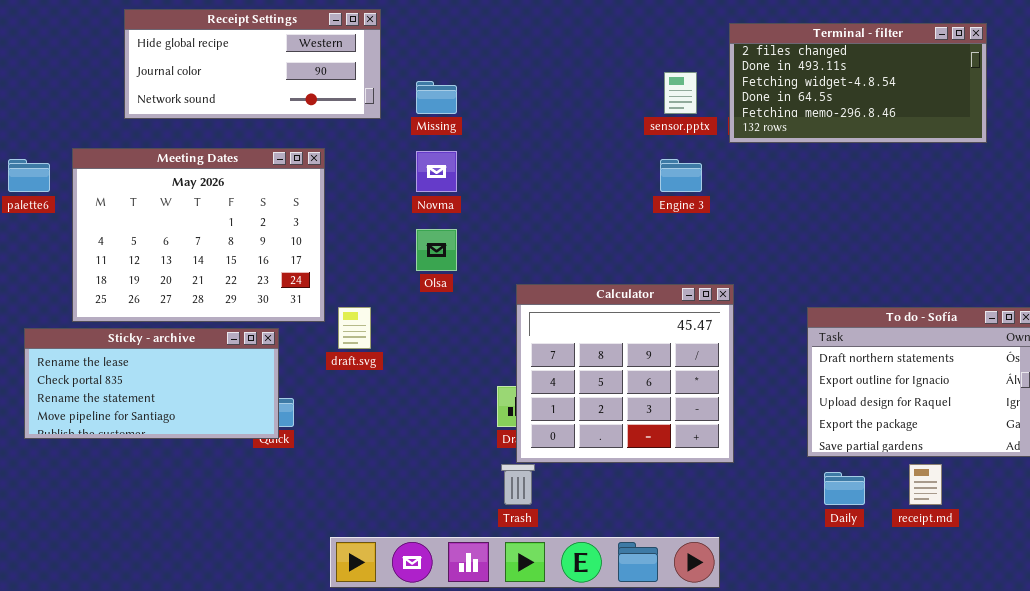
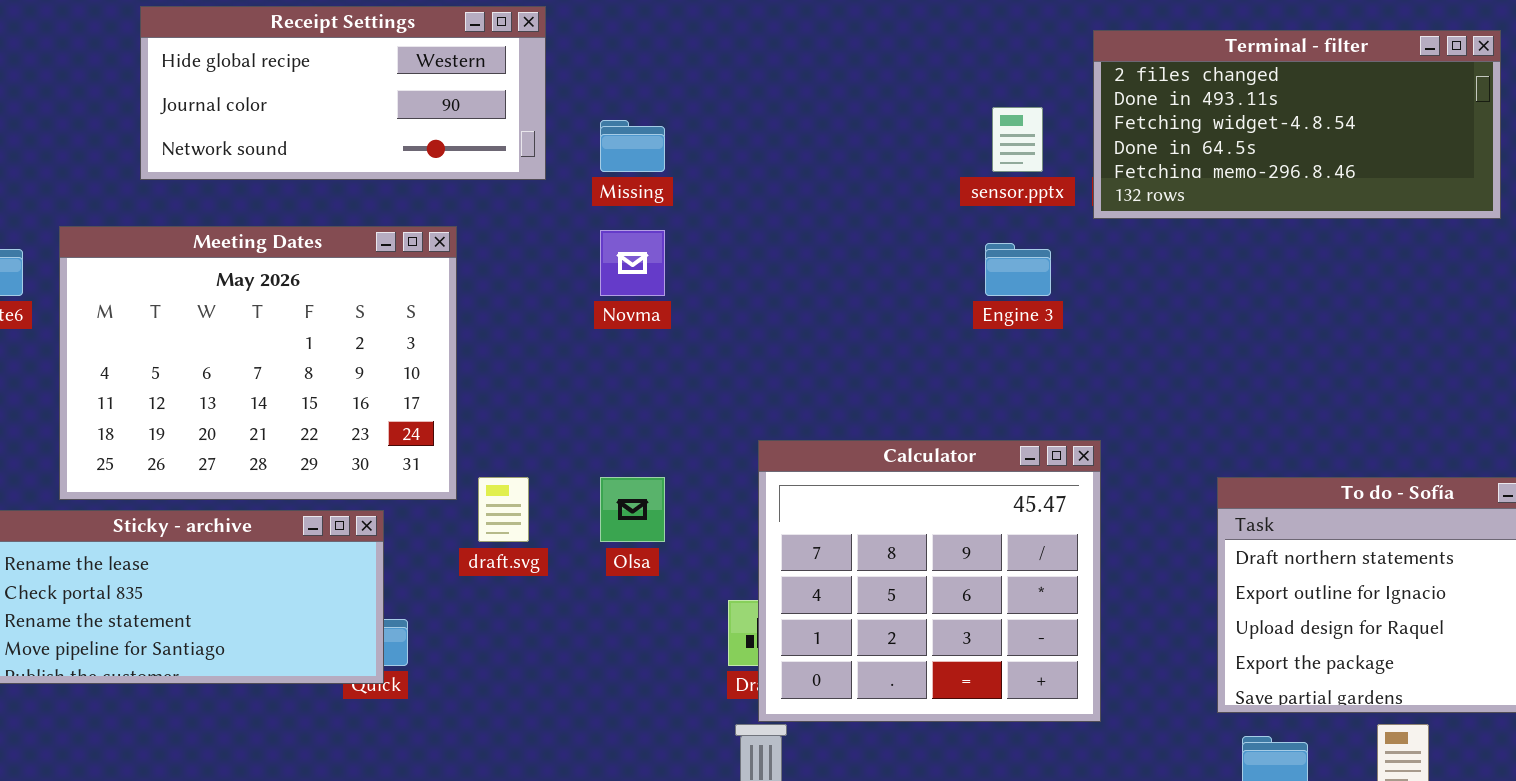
Olsa: [416,229,457,271] -> [600,477,665,542], moved

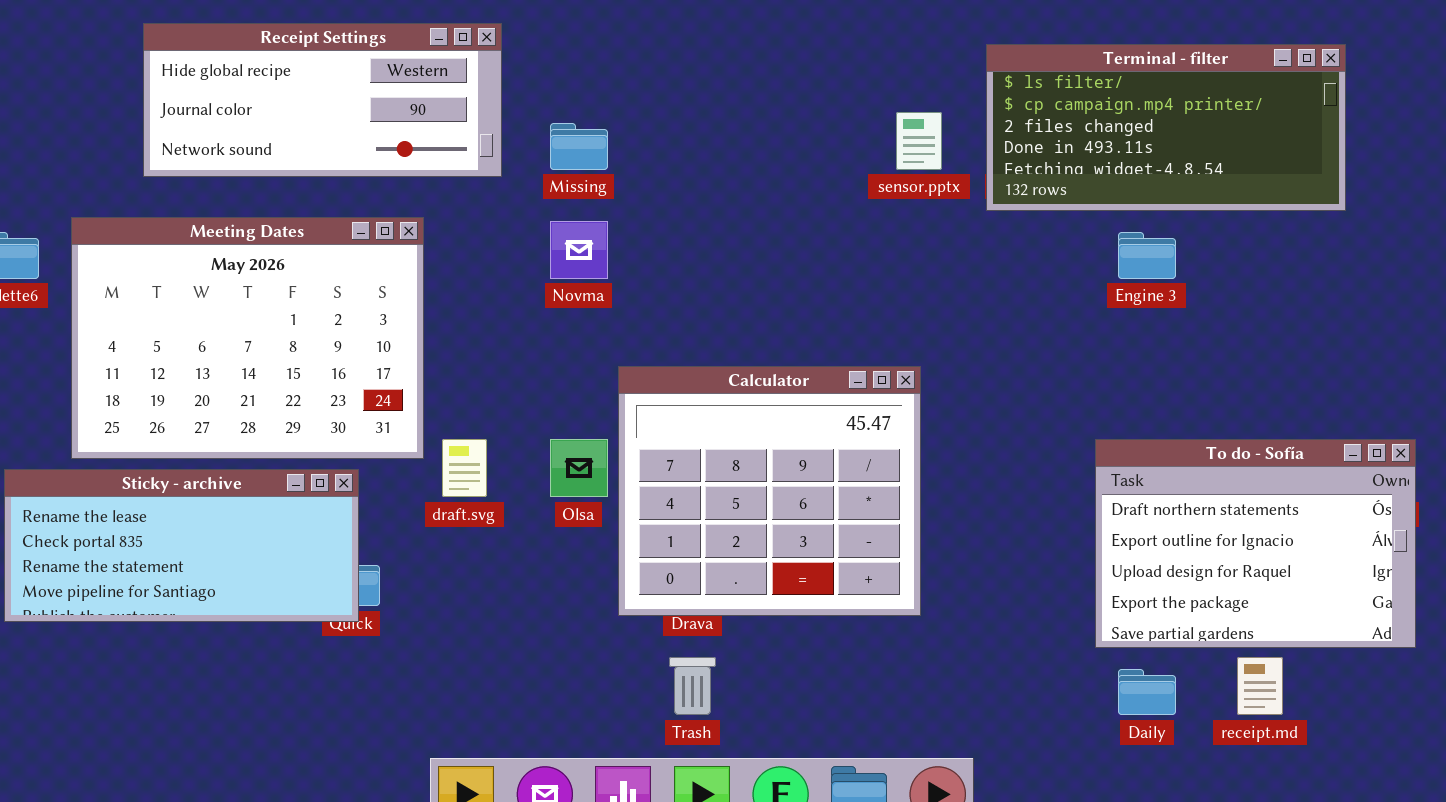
Terminal - filter: [1093,30,1501,219] -> [986,44,1346,211], scrolled up 2 rows
Engine 3: [985,243,1051,296] -> [1118,232,1176,279], moved
Calculator: [758,440,1101,722] -> [618,366,921,616], moved

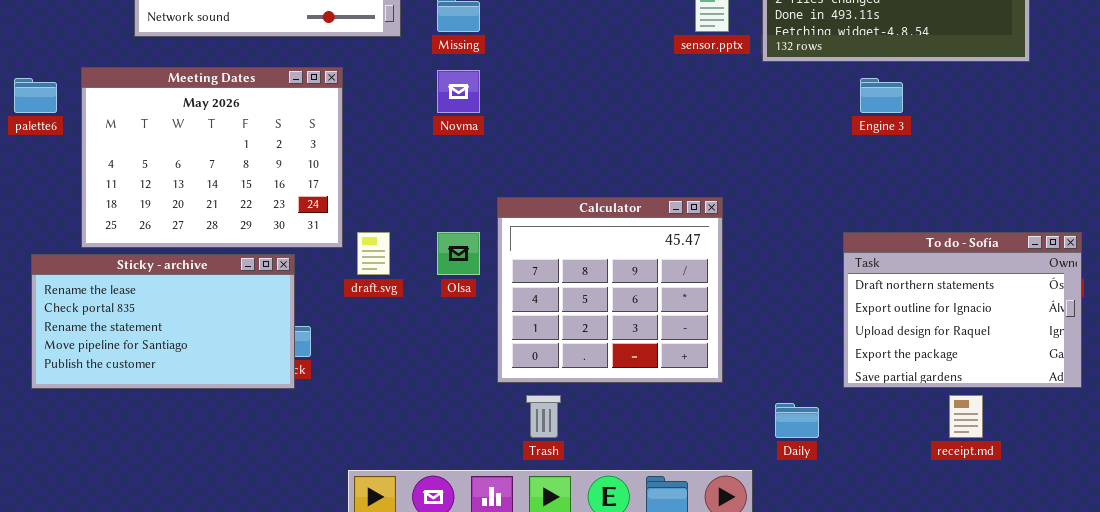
Calculator: [618,366,921,616] -> [497,197,723,383], moved
Sticky - archive: [4,469,359,622] -> [31,254,295,389], resized
Daily: [1118,669,1176,715] -> [775,403,819,438], moved

